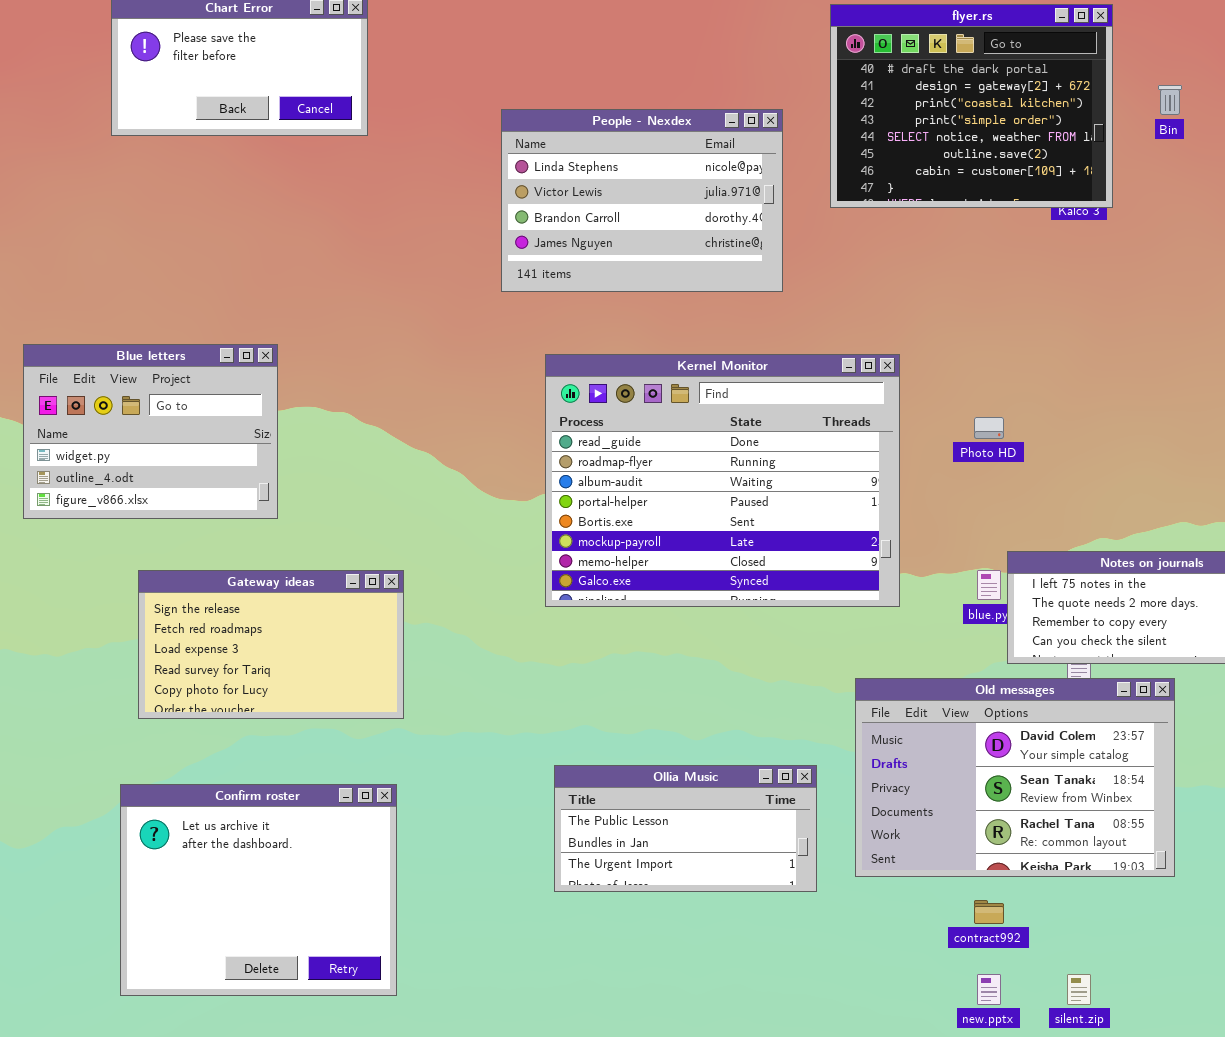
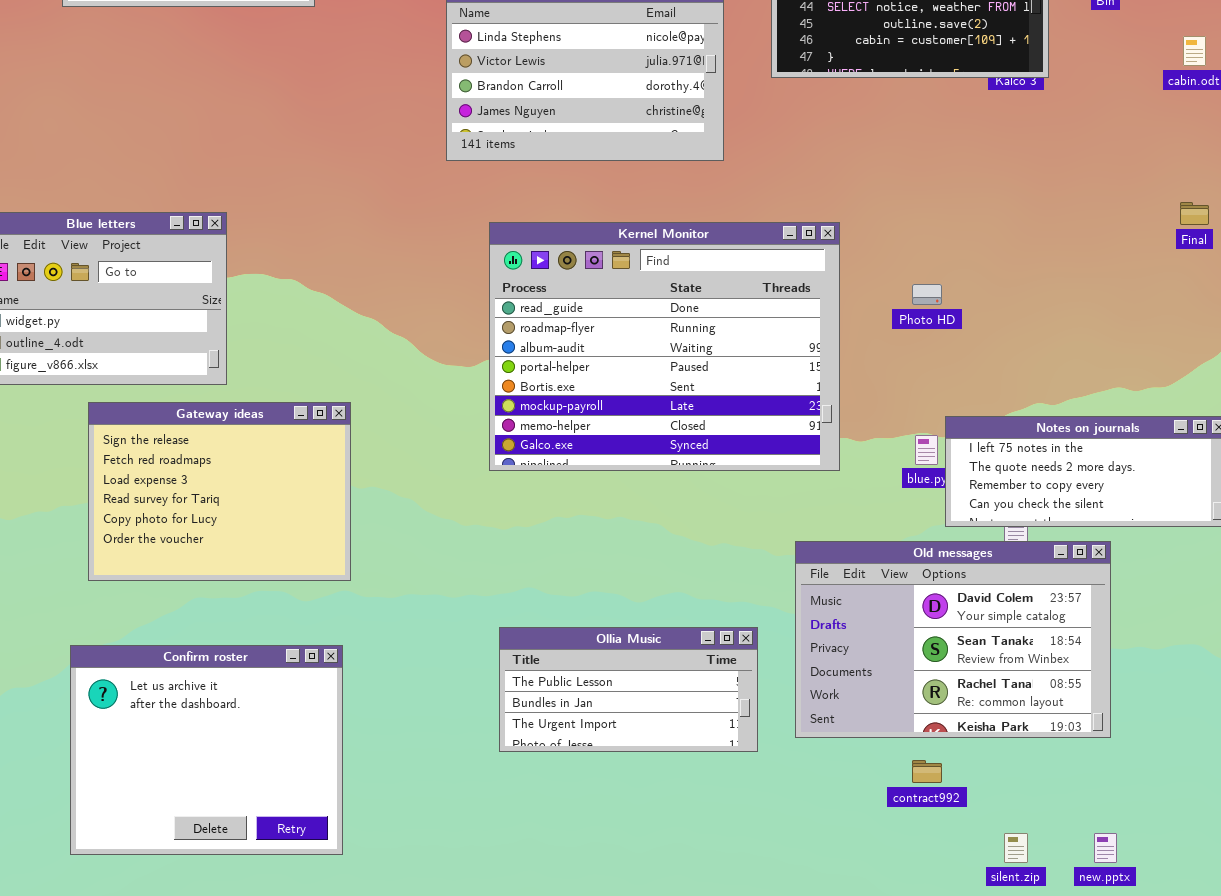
Gateway ideas: [138,570,404,719] -> [88,402,351,581], resized
new.pptx: [977,974,1001,1005] -> [1094,833,1117,863], moved

